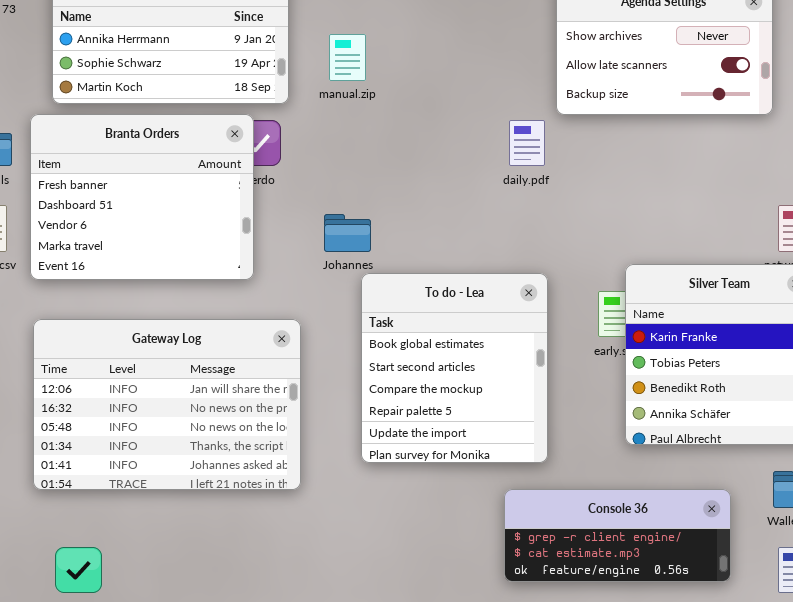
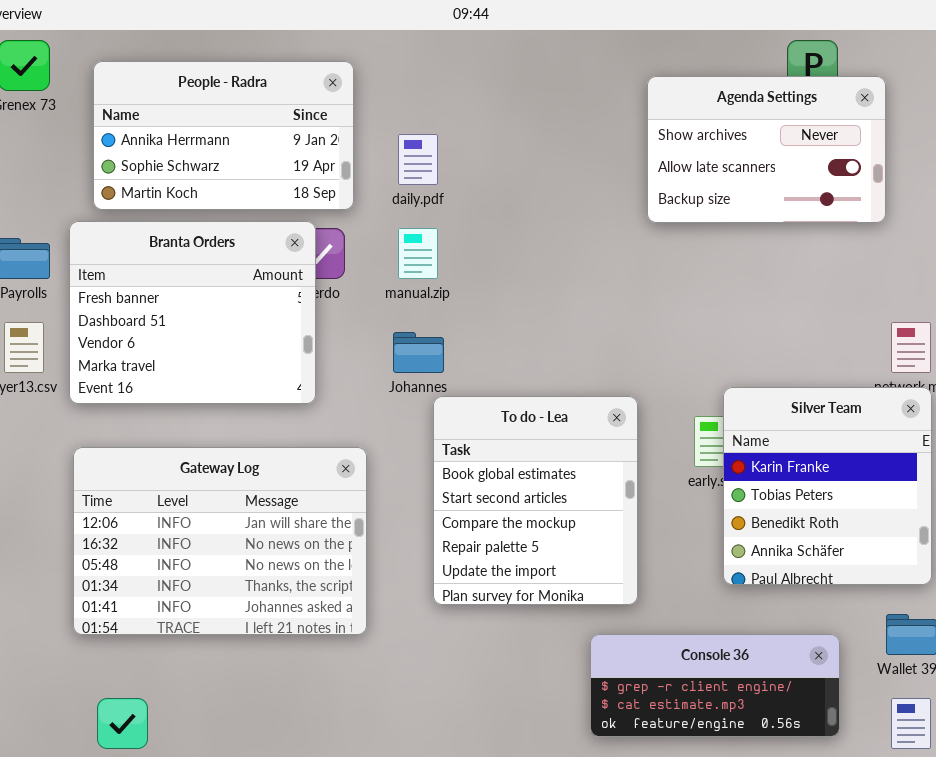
manual.zip: [329,34,366,81] -> [398,228,438,279], moved
daily.pdf: [509,120,545,166] -> [398,134,438,185], moved

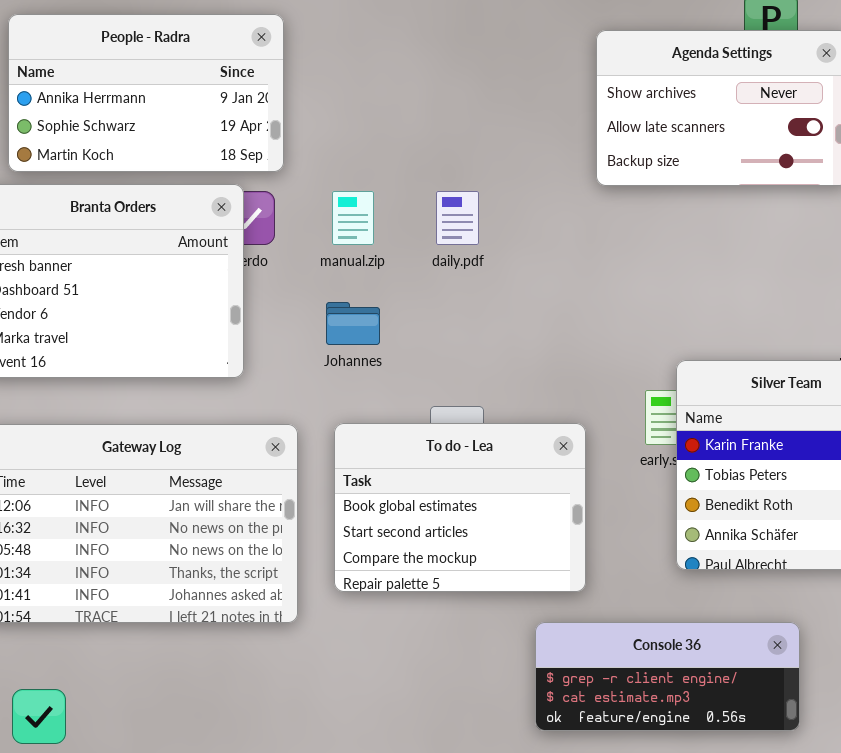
daily.pdf: [398,134,438,185] -> [436,191,479,245], moved
To do - Lea: [433,396,638,605] -> [334,423,586,592], resized

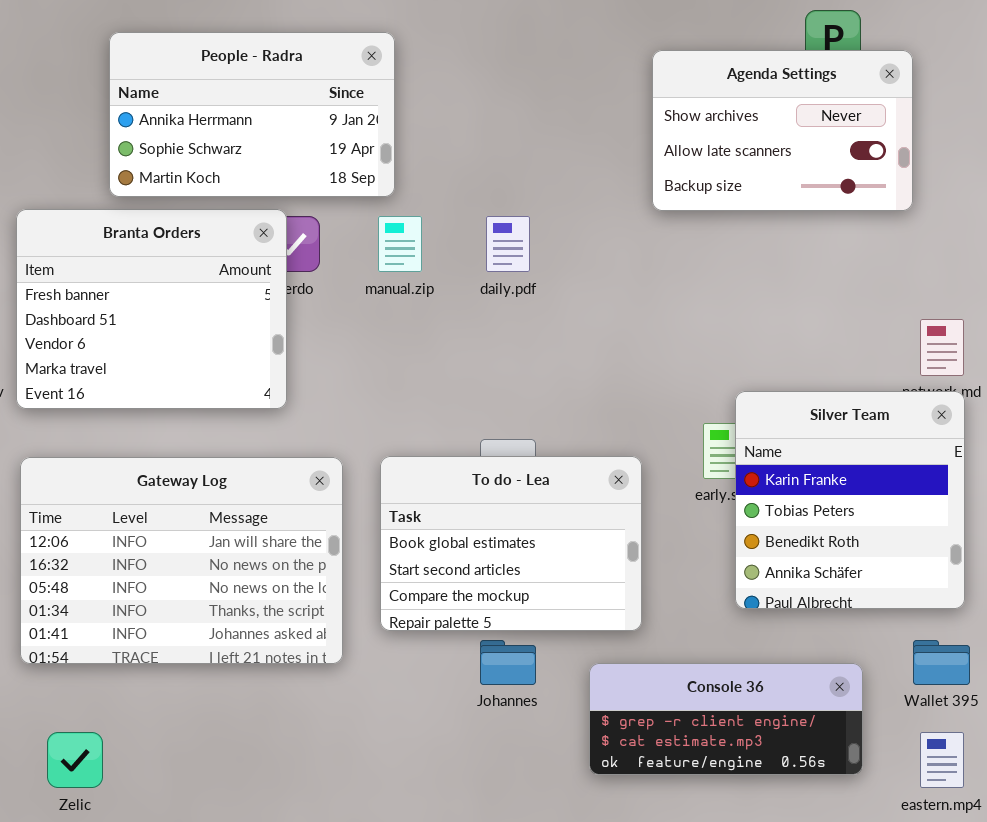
People - Radra: [8,14,284,172] -> [109,32,395,197], moved
Johannes: [326,302,380,345] -> [480,640,536,685], moved

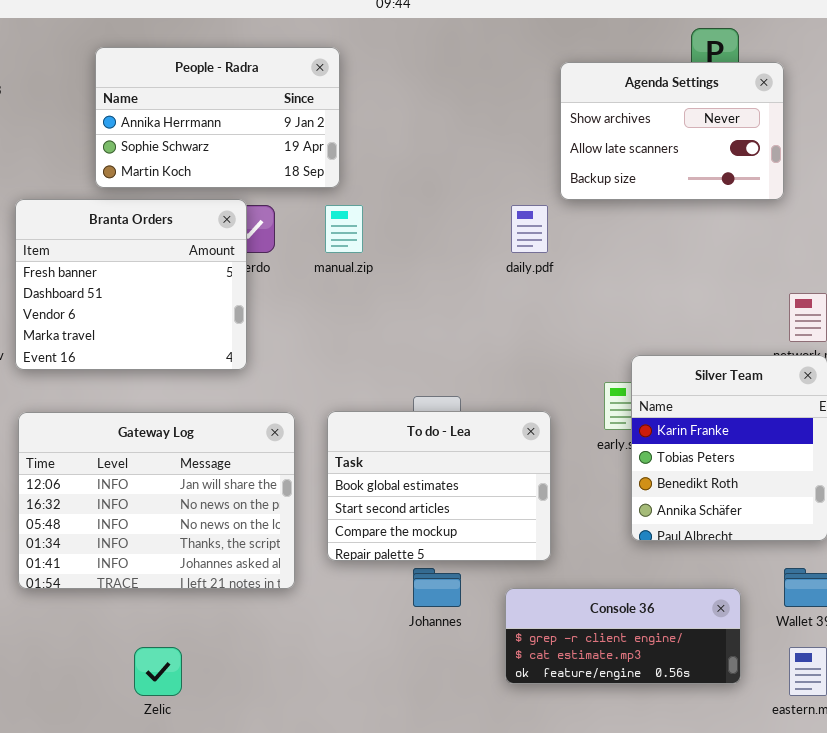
daily.pdf: [486,216,530,272] -> [511,205,548,253], moved
Zelic: [47,732,103,788] -> [134,647,182,696], moved

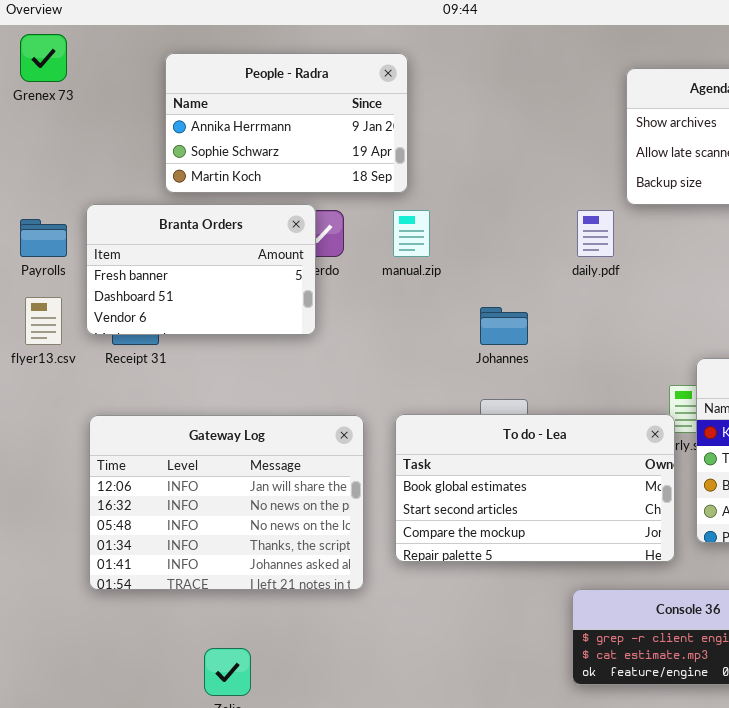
Branta Orders: [15,199,247,370] -> [86,204,316,335], resized
To do - Lea: [327,411,551,561] -> [395,414,675,562], resized
Johannes: [413,568,461,607] -> [480,307,528,345], moved

